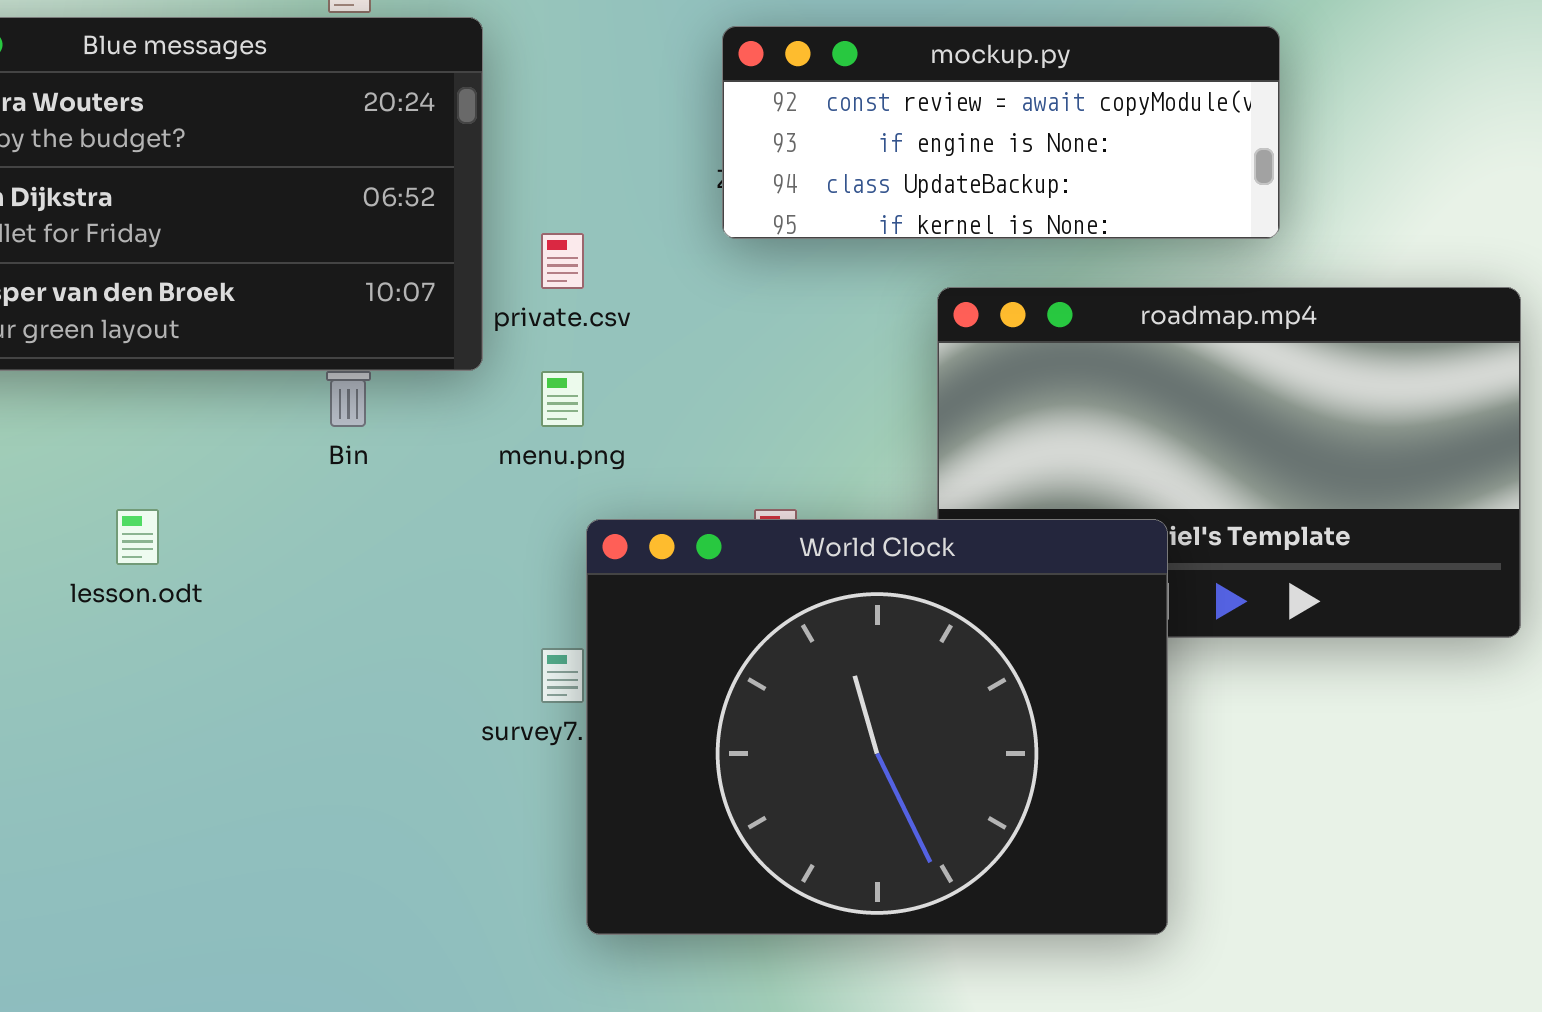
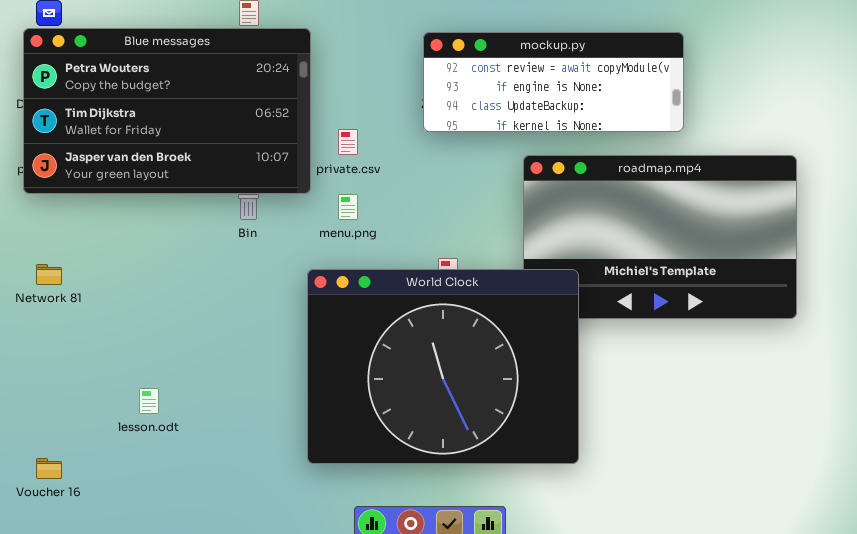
lesson.odt: [116,509,159,565] -> [139,388,159,414], moved
World Clock: [586,519,1168,935] -> [307,269,579,464], moved

